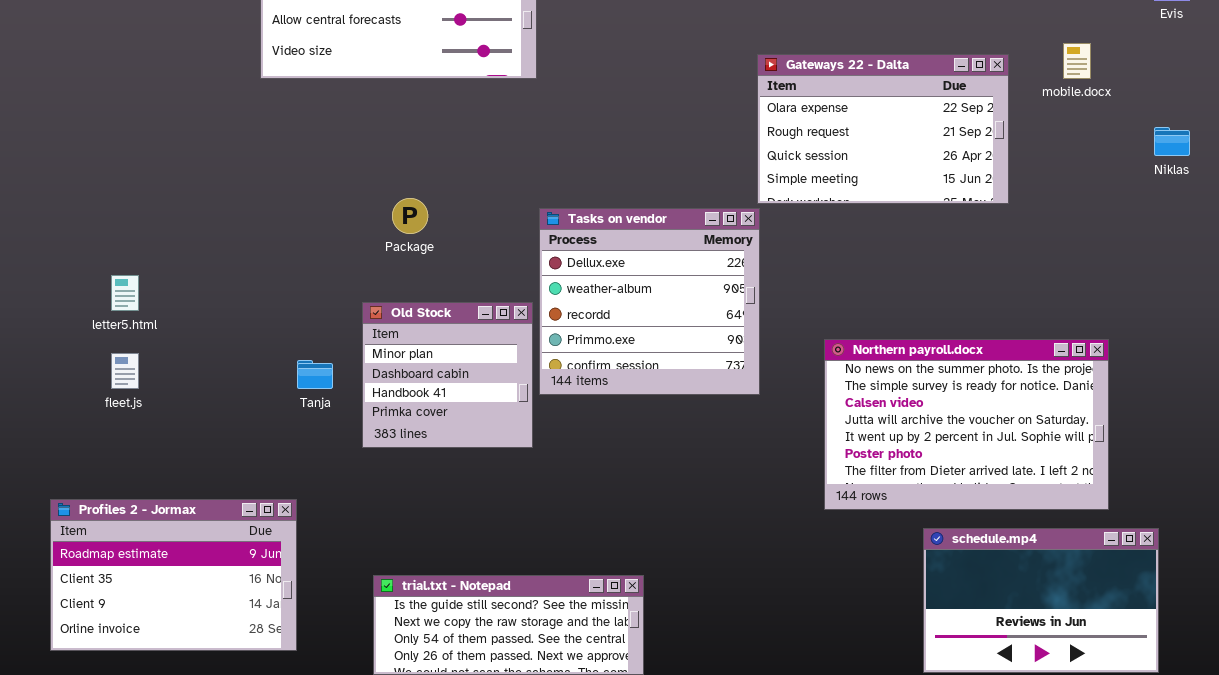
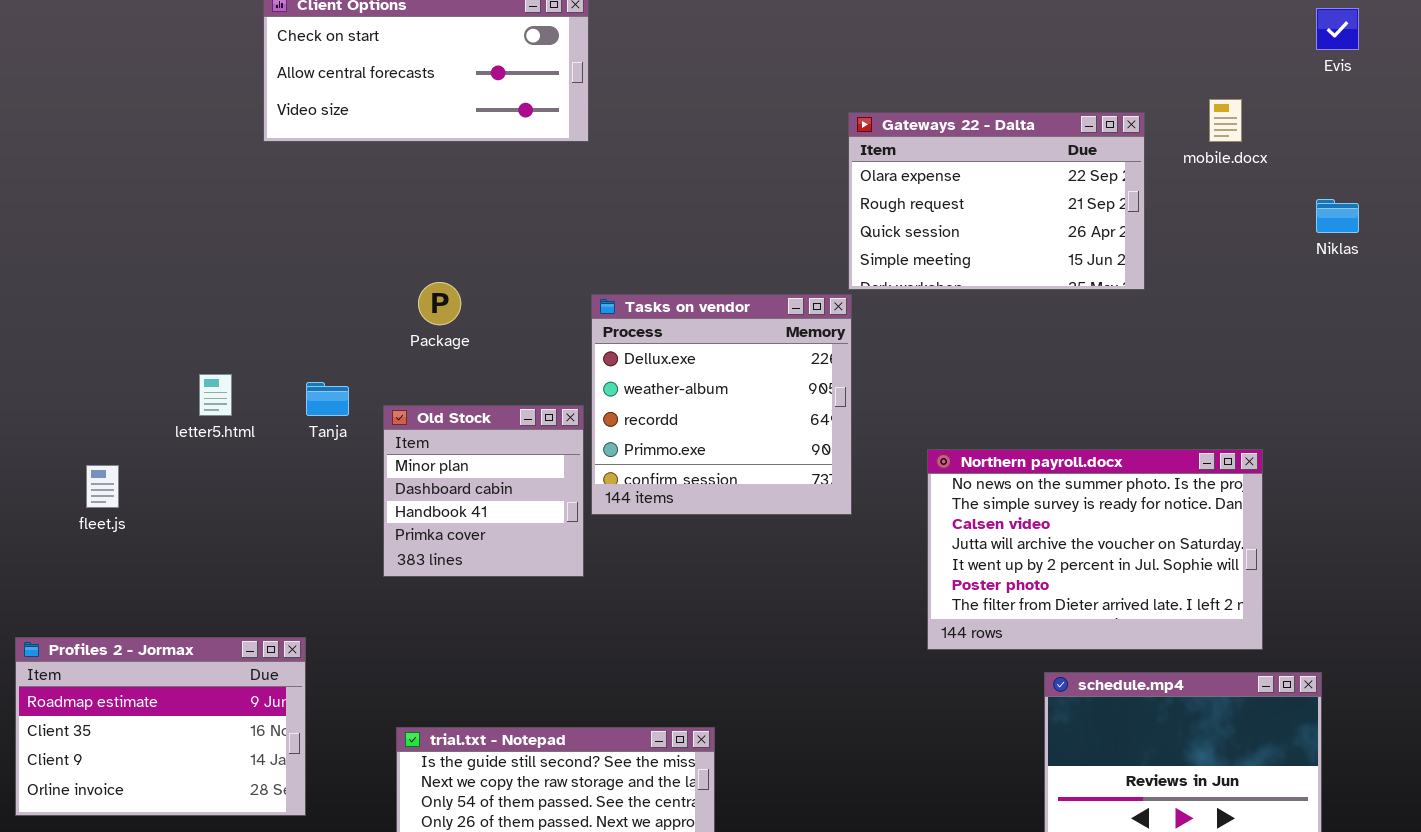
letter5.html: [111,275,139,311] -> [199,374,232,416], moved
Tanja: [297,360,333,389] -> [306,382,349,416], moved

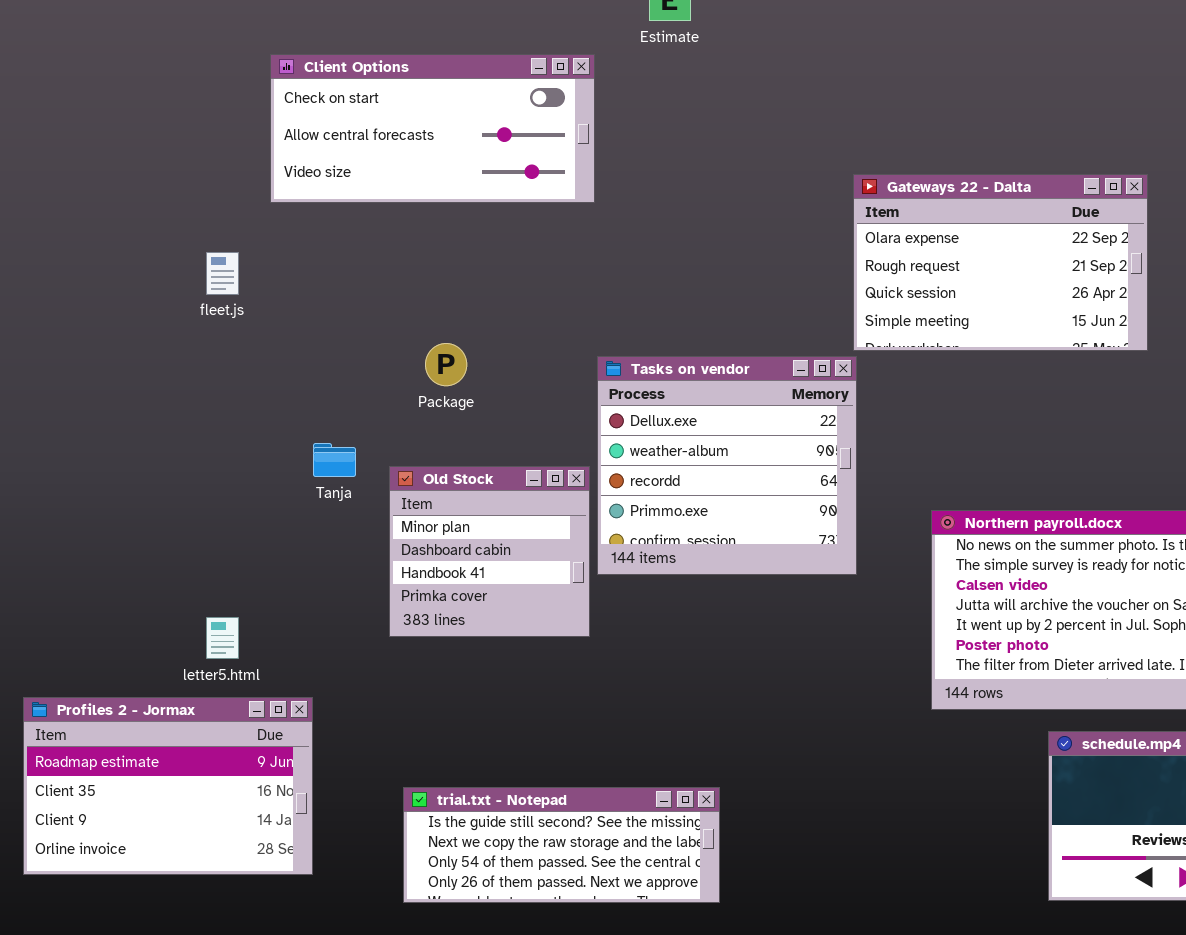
letter5.html: [199,374,232,416] -> [206,617,239,659], moved
fleet.js: [86,465,119,508] -> [206,252,239,295], moved

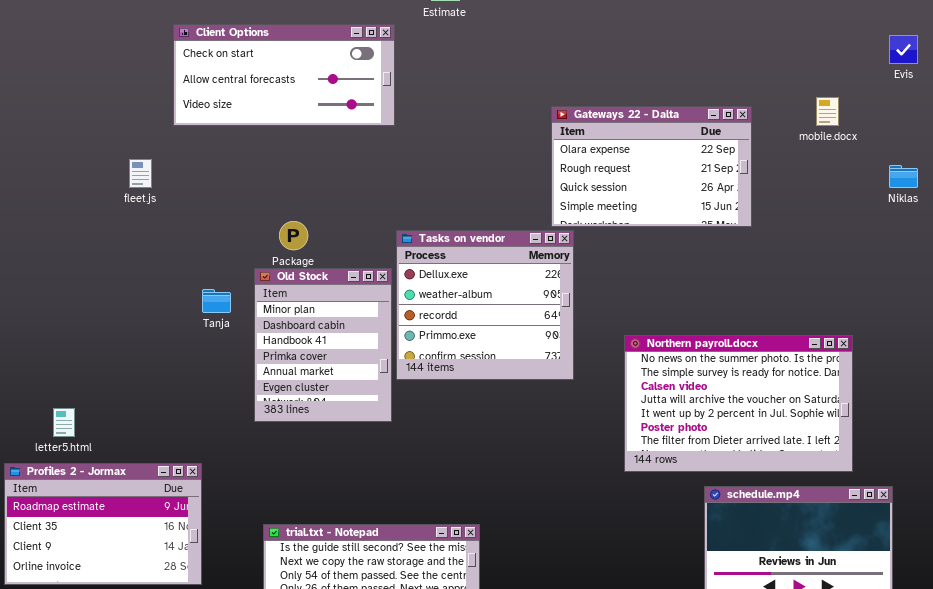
Gateways 22 - Dalta: [853,174,1148,351] -> [551,106,752,227], moved
Old Stock: [389,466,590,637] -> [254,268,392,422], resized
letter5.html: [206,617,239,659] -> [53,408,75,437], moved

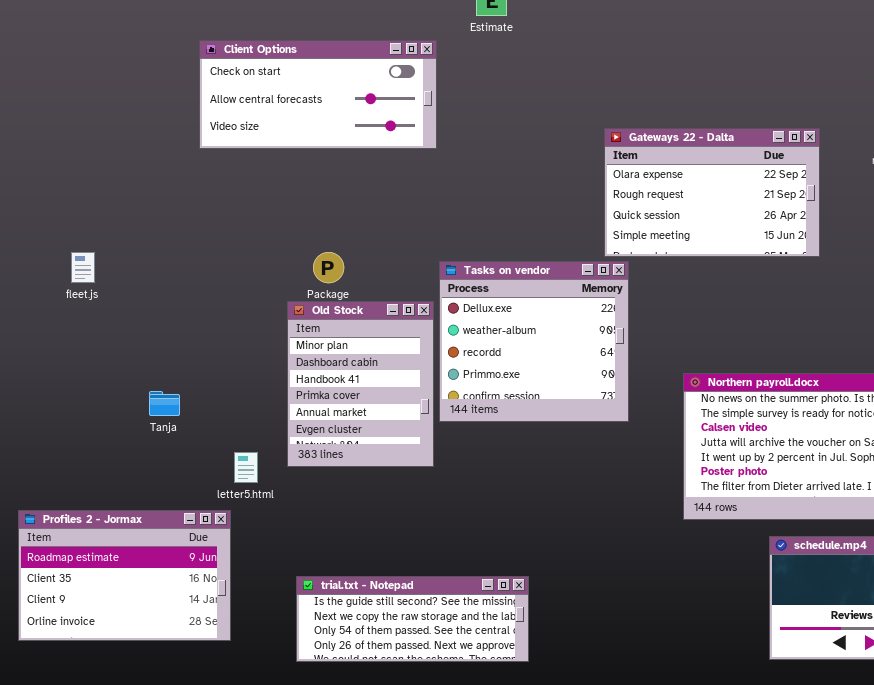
fleet.js: [129,159,152,188] -> [71,252,95,283], moved
Tanja: [202,289,231,313] -> [149,391,180,416], moved
letter5.html: [53,408,75,437] -> [234,452,258,483], moved

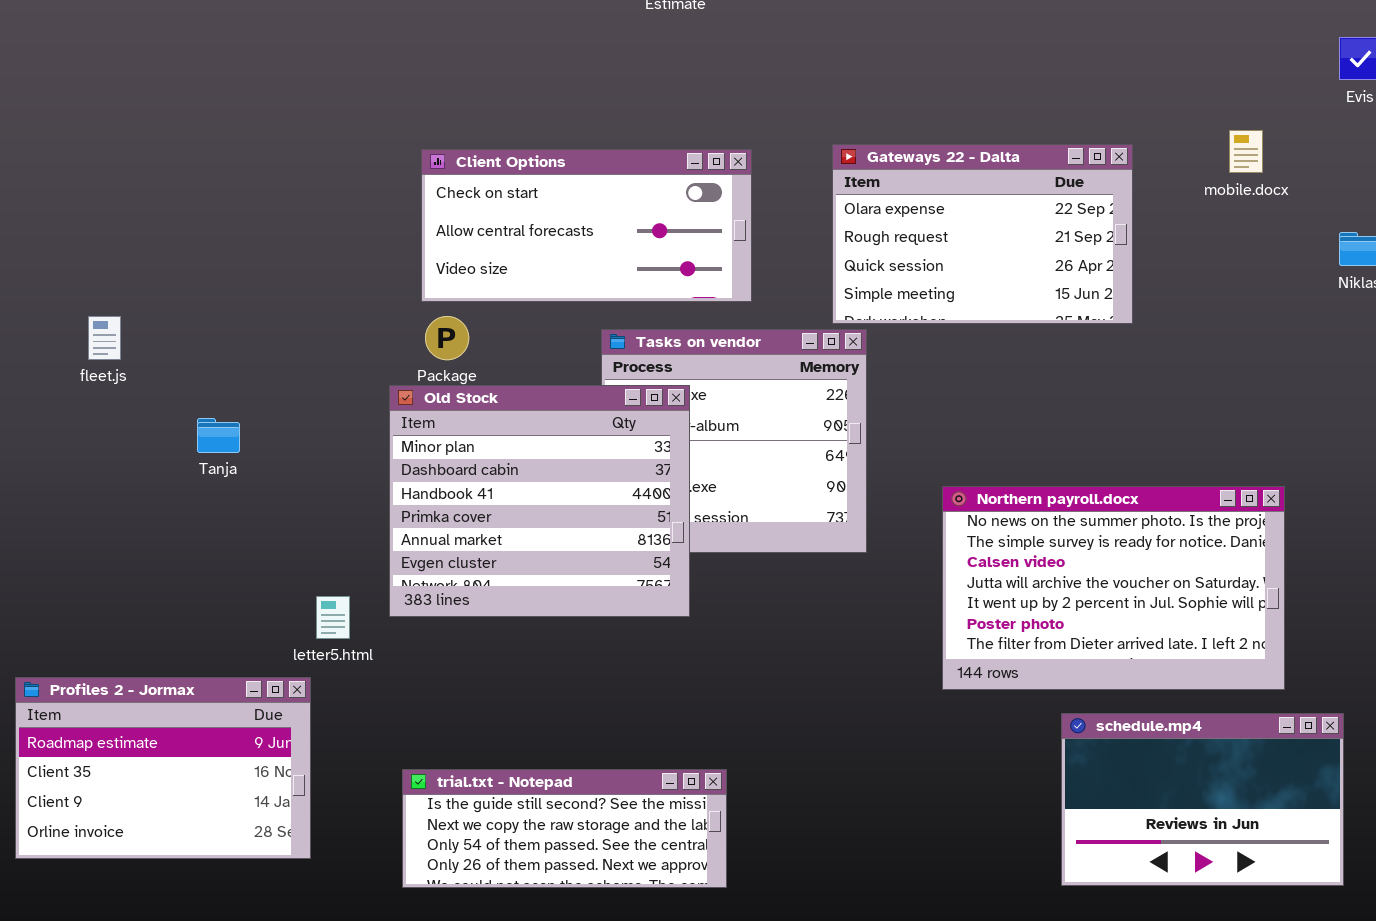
Client Options: [199,40,437,149] -> [421,149,752,302], moved
Old Stock: [287,301,434,467] -> [389,385,690,617], resized
Tanja: [149,391,180,416] -> [197,418,240,453], moved

